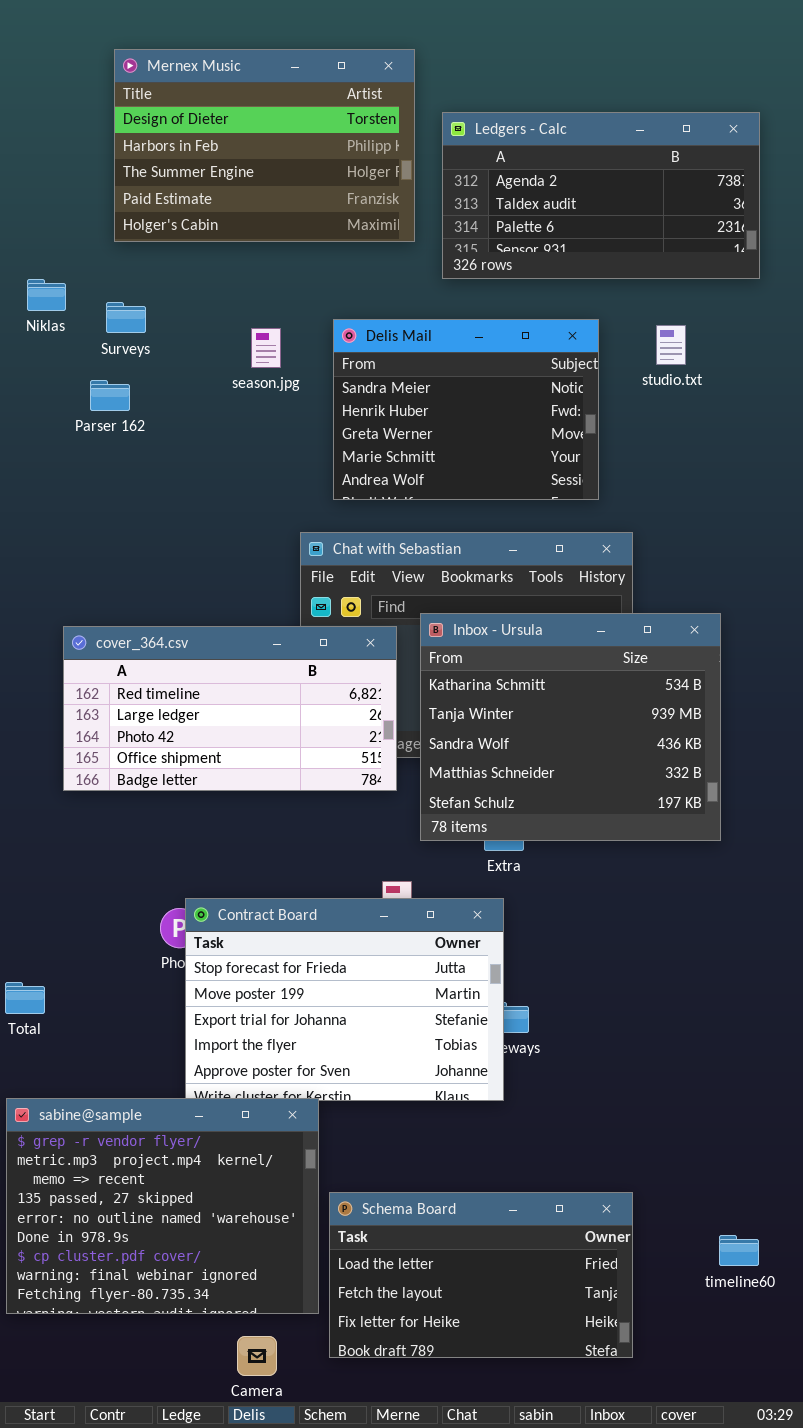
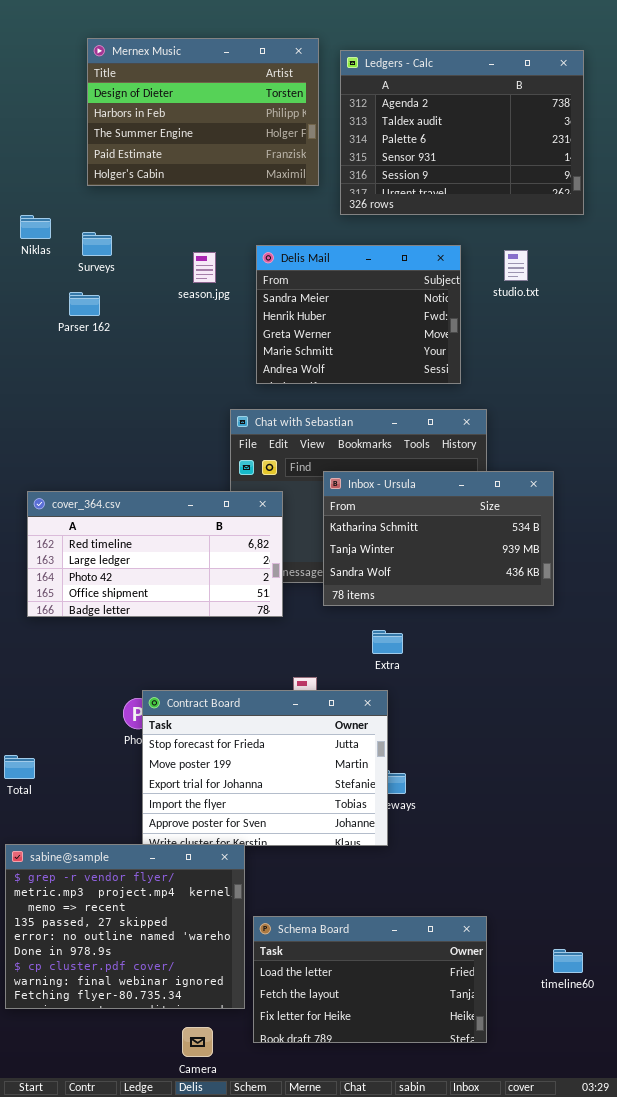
Ledgers - Calc: [442,112,760,279] -> [340,50,584,215], resized
Inbox - Ursula: [420,613,721,841] -> [323,471,554,606], resized
cover_364.csv: [63,626,397,791] -> [27,491,283,617], moved

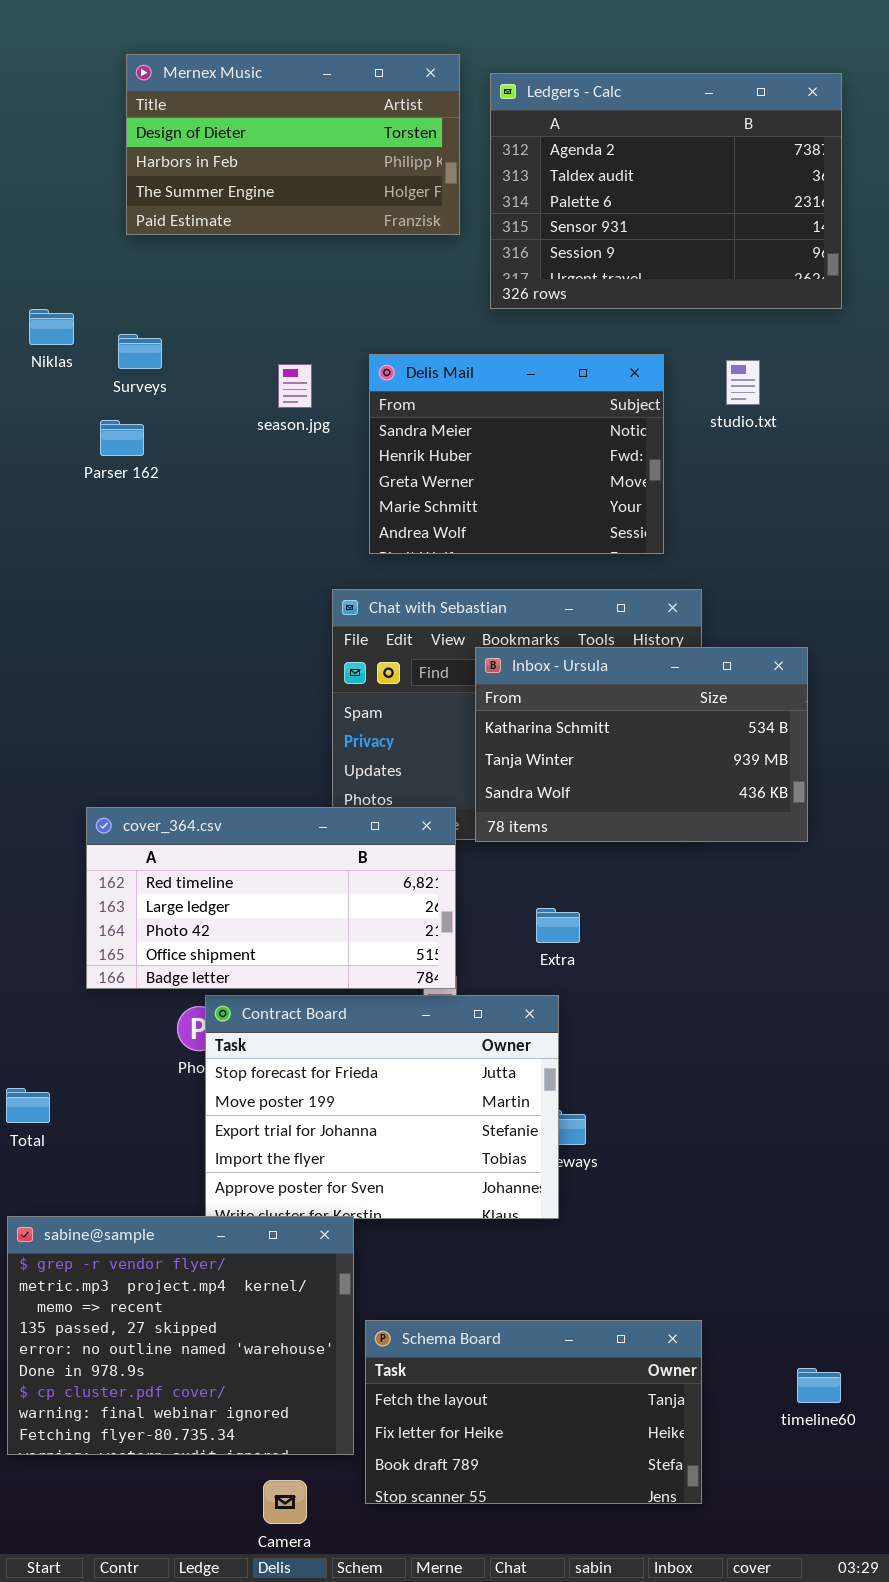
Mernex Music: [87,38,319,186] -> [126,54,460,235], resized
Inbox - Ursula: [323,471,554,606] -> [475,647,808,842], moved
cover_364.csv: [27,491,283,617] -> [86,807,456,989], moved
Schema Board: [253,916,487,1043] -> [365,1320,702,1504], scrolled down 1 row

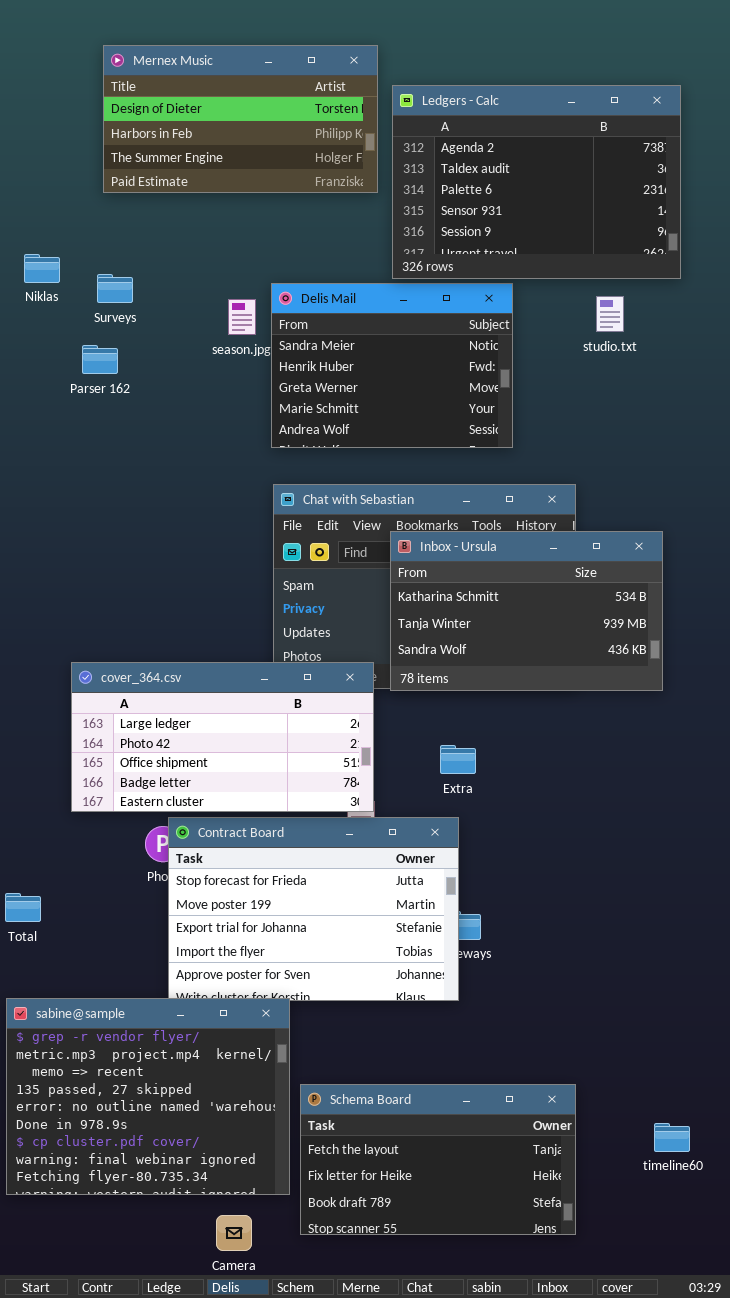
Ledgers - Calc: [490,73,842,309] -> [392,85,681,279], moved
Delis Mail: [369,354,664,554] -> [271,283,513,448], moved
cover_364.csv: [86,807,456,989] -> [71,662,374,812], scrolled down 1 row

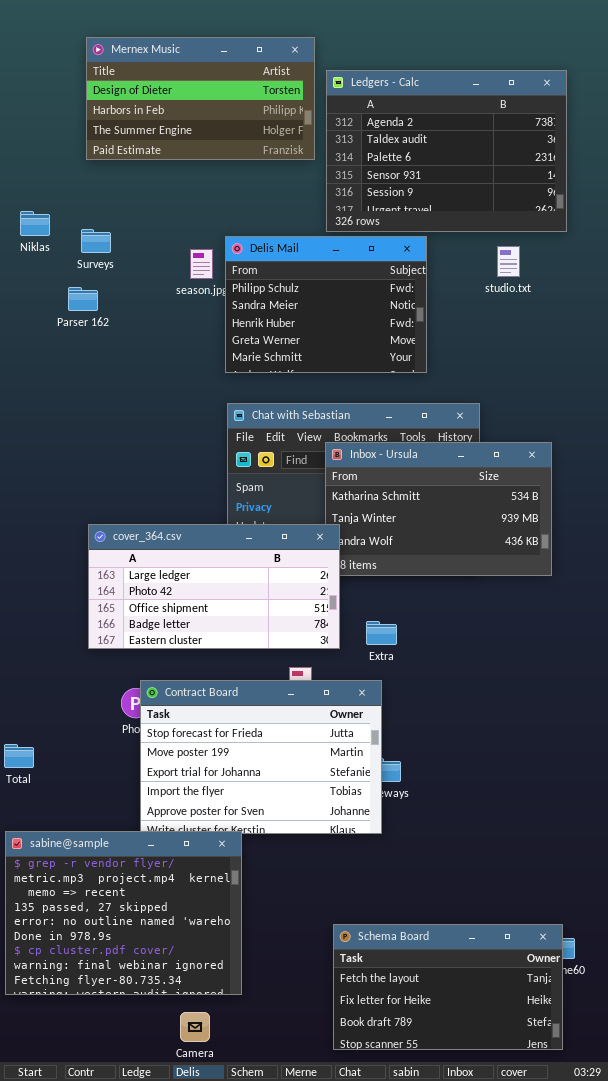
Delis Mail: [271,283,513,448] -> [225,236,427,373], scrolled up 1 row
cover_364.csv: [71,662,374,812] -> [88,524,340,649], moved
Schema Board: [300,1084,576,1235] -> [333,924,563,1050], moved

